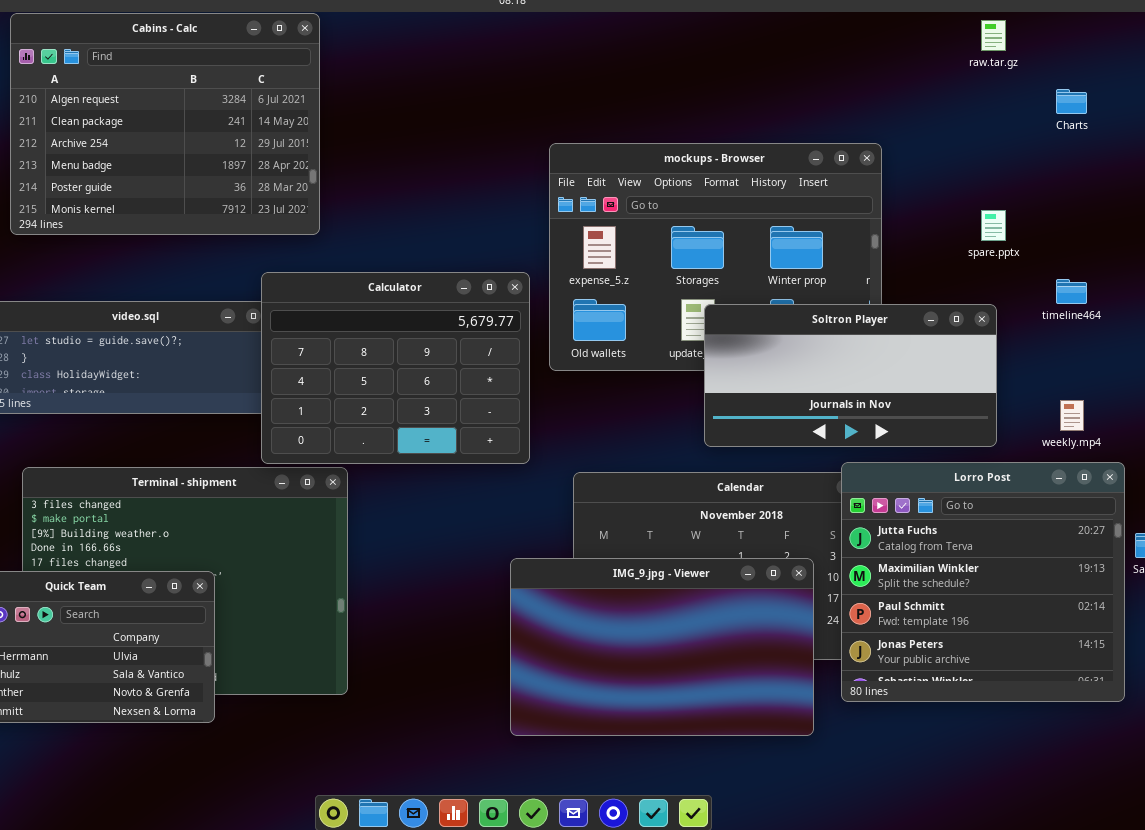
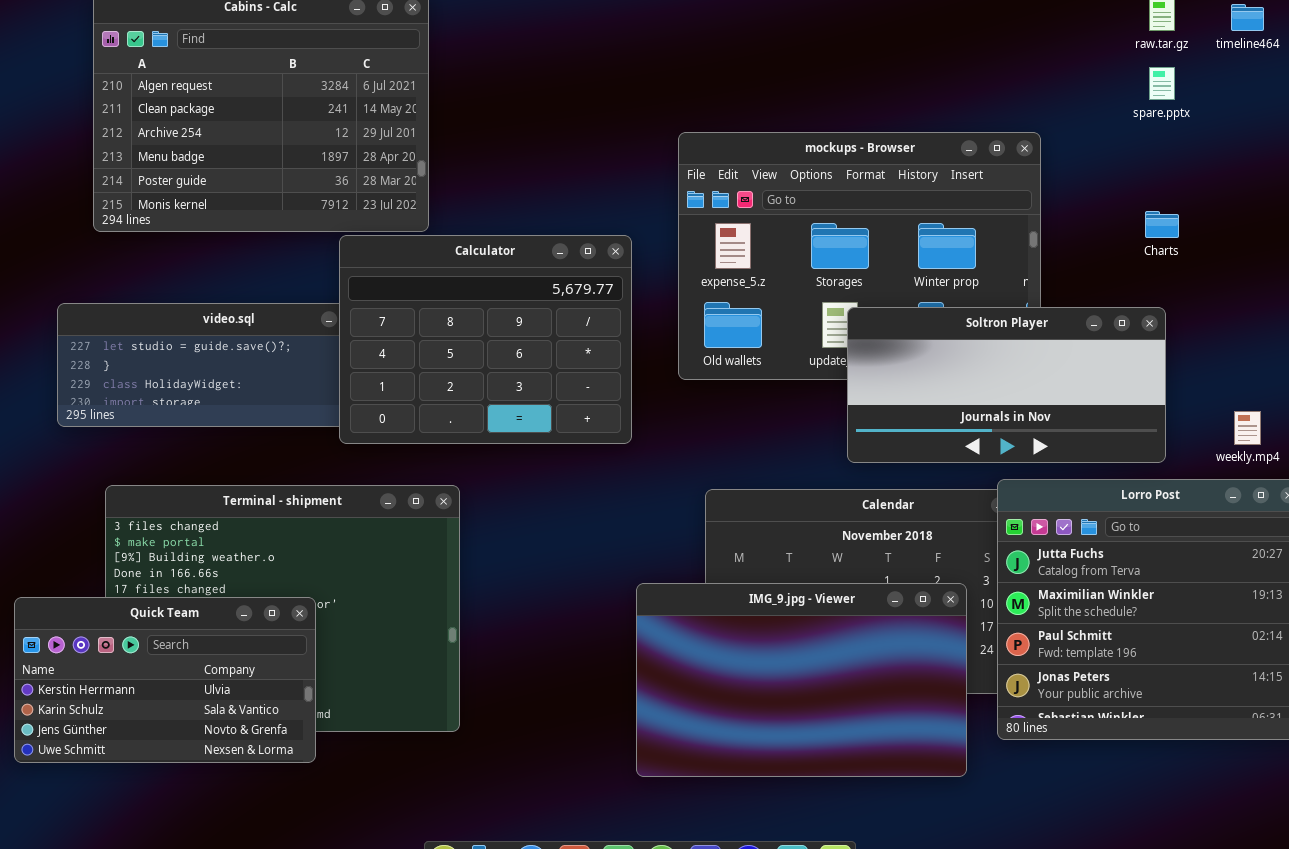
Charts: [1056,89,1087,114] -> [1145,211,1179,238], moved
spare.pptx: [981,210,1006,241] -> [1149,67,1175,100], moved
Calculator: [261,272,530,464] -> [339,235,632,444], moved
timeline464: [1056,279,1087,304] -> [1231,4,1264,31], moved

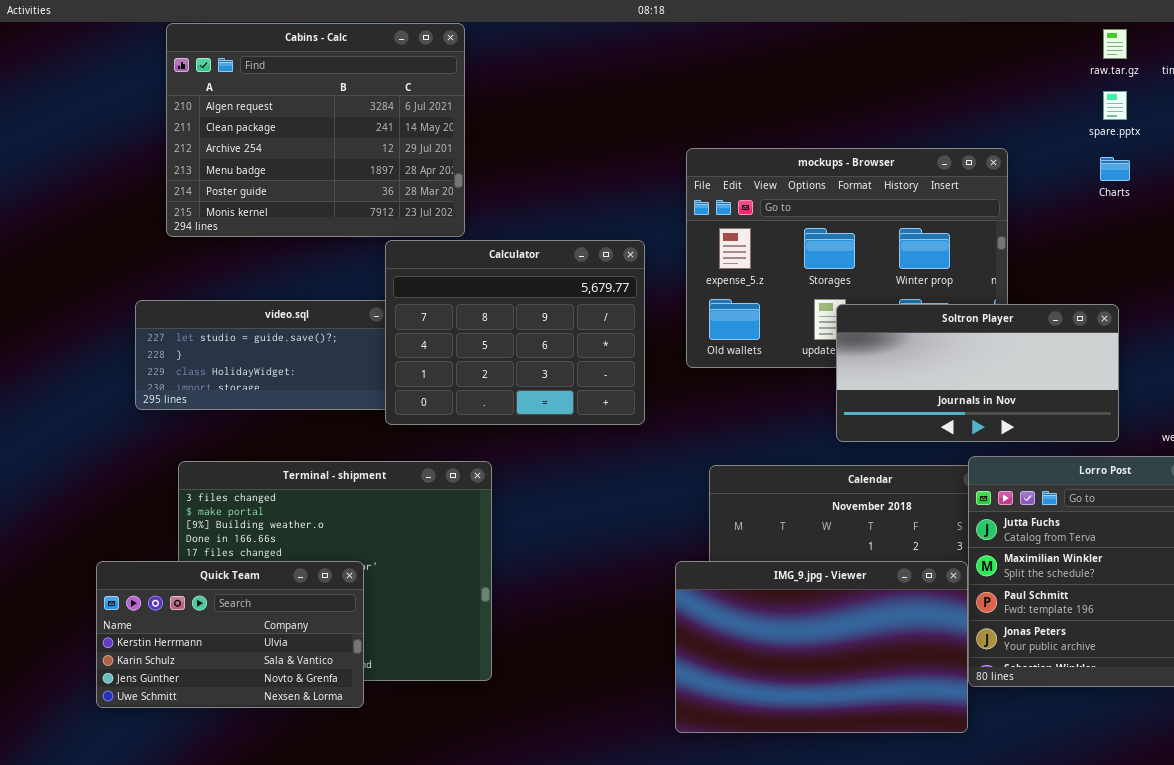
Charts: [1145,211,1179,238] -> [1100,157,1130,181], moved
IMG_9.jpg - Viewer: [636,583,967,777] -> [675,561,968,733], moved

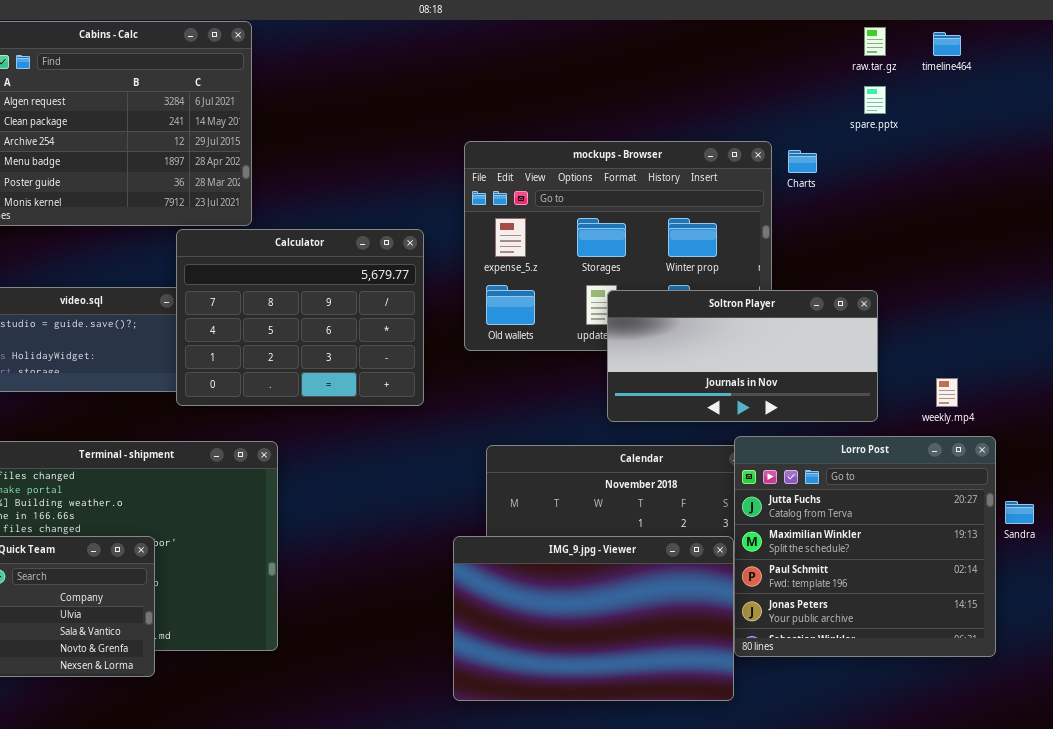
Charts: [1100,157,1130,181] -> [788,150,817,173], moved

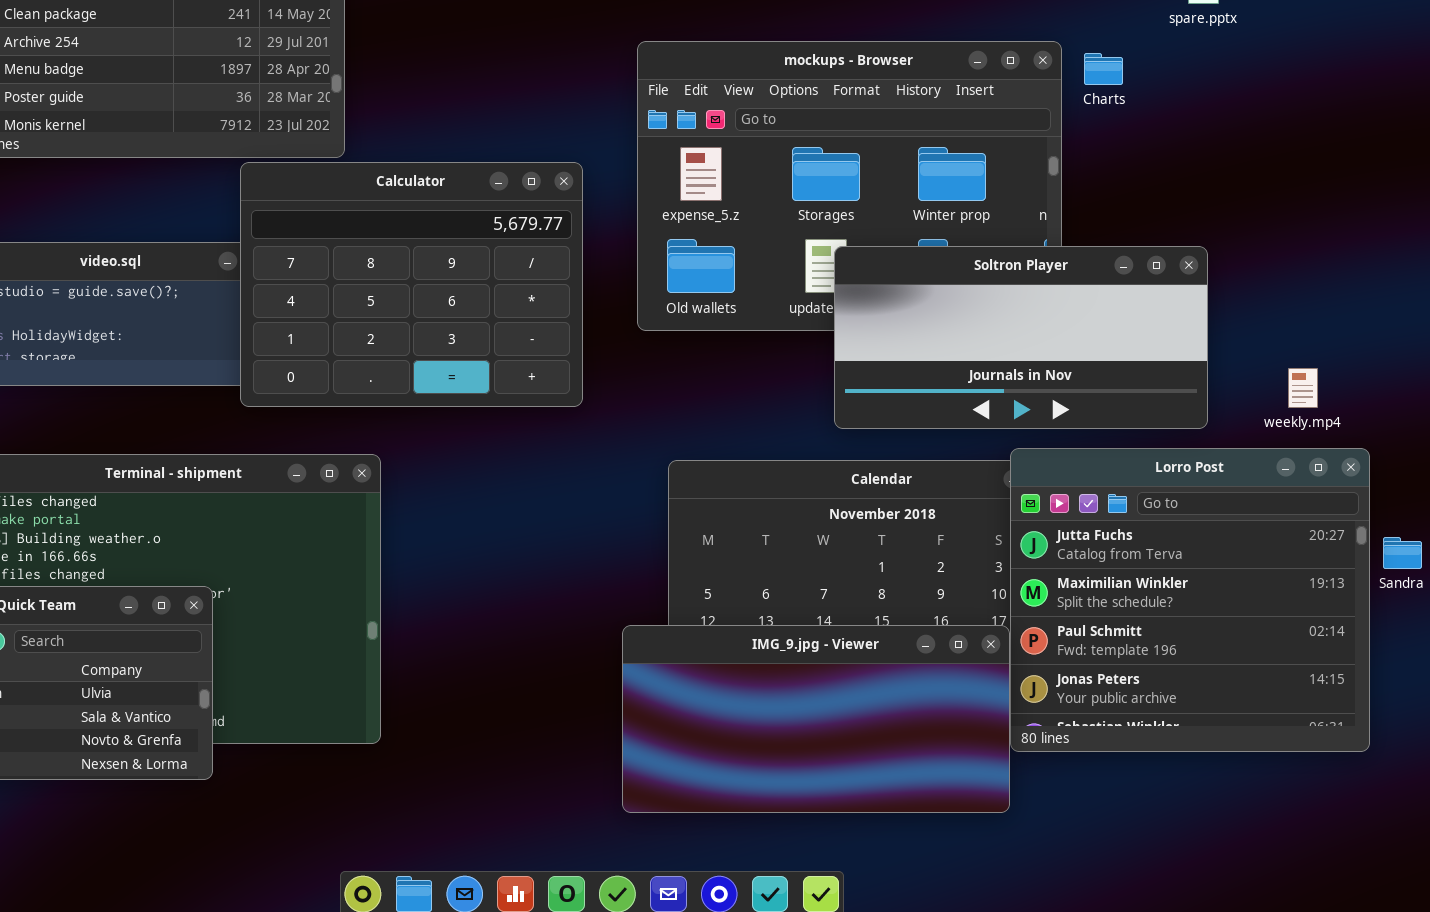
IMG_9.jpg - Viewer: [453,536,734,701] -> [622,625,1010,813], resized

